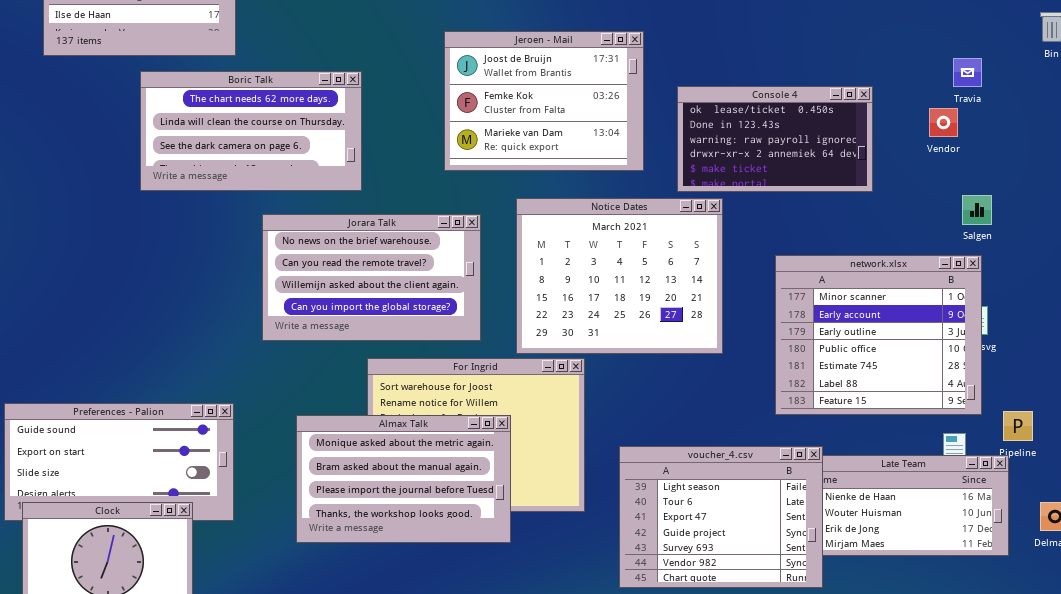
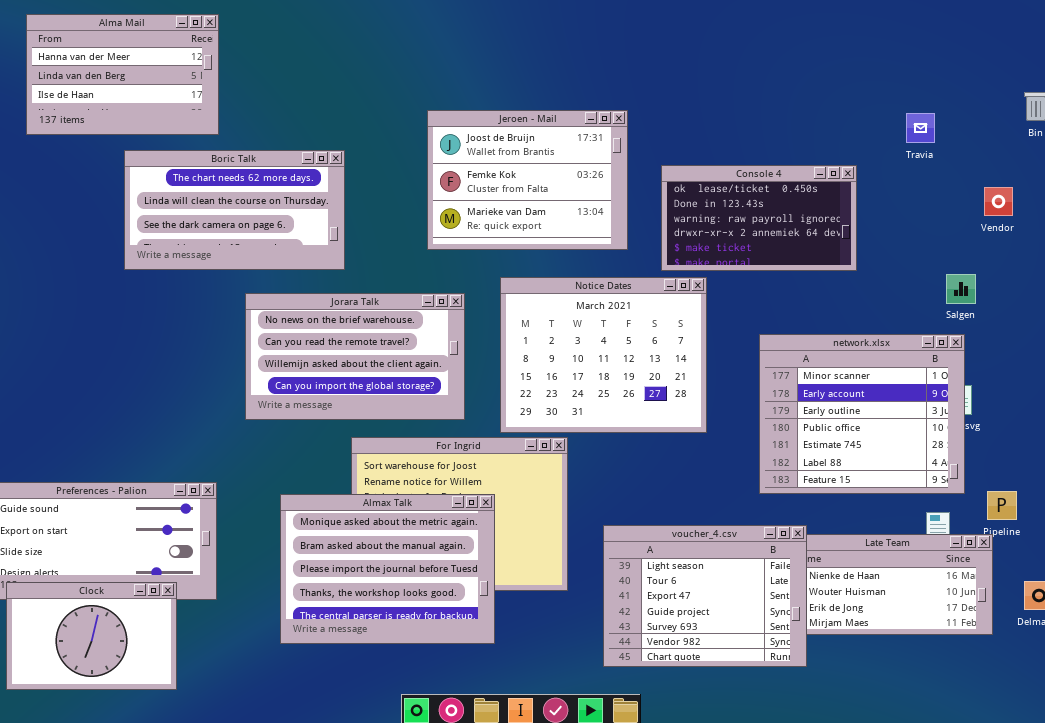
Travia: [953,58,982,87] -> [906,113,935,143], moved
Vendor: [929,108,958,137] -> [984,187,1013,216], moved
Almax Talk: [296,415,511,543] -> [280,494,495,644], resized

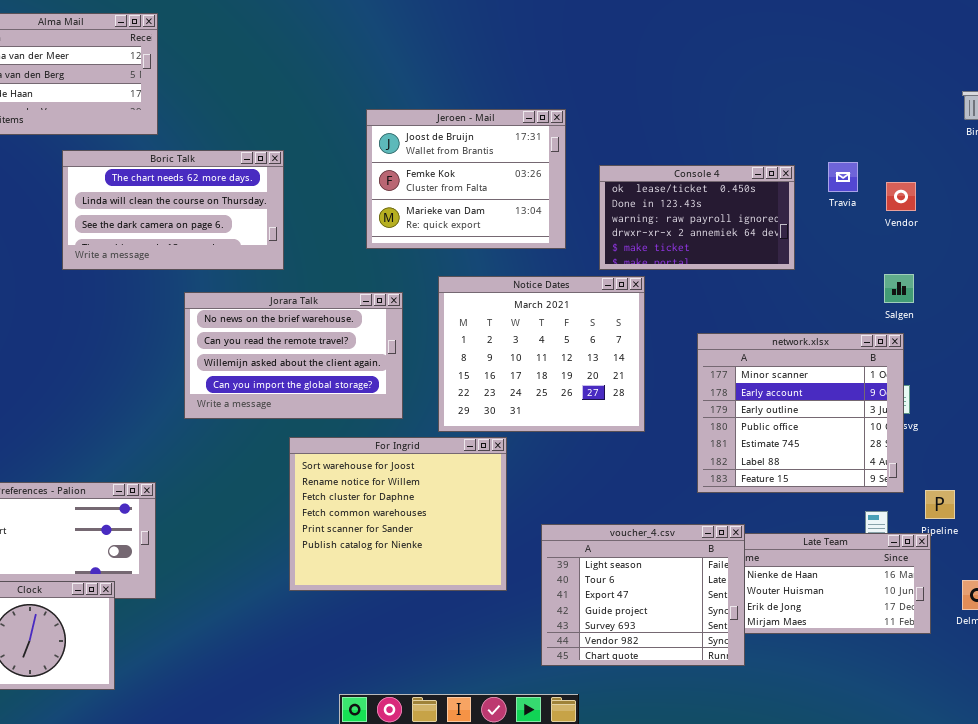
Travia: [906,113,935,143] -> [828,162,858,192], moved
Vendor: [984,187,1013,216] -> [886,182,916,211], moved
Almax Talk: [280,494,495,644] -> none, closed

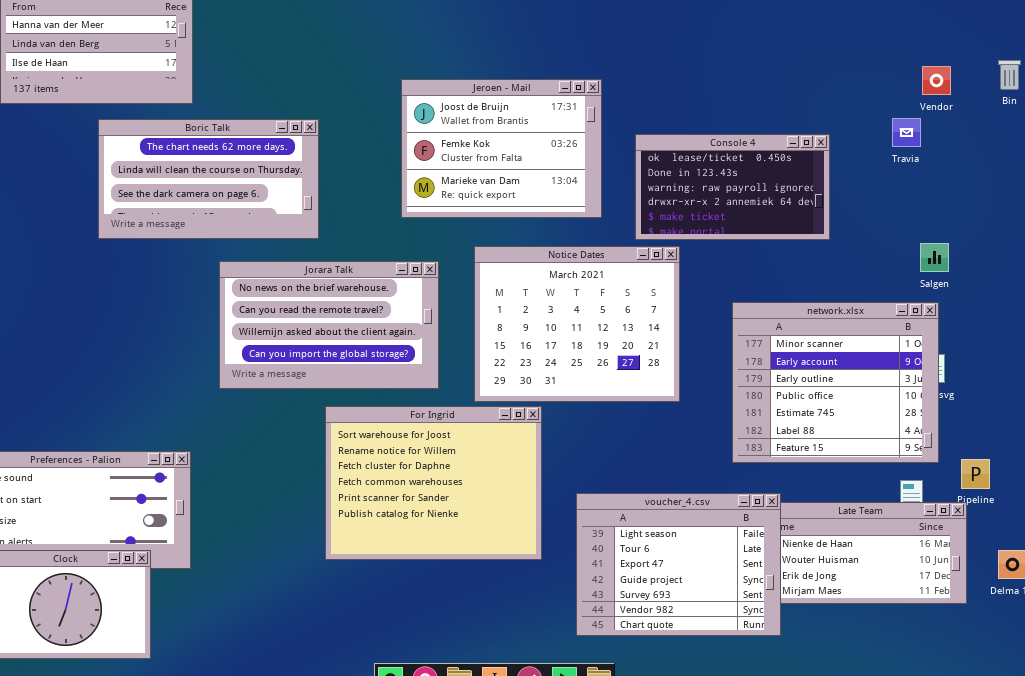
Travia: [828,162,858,192] -> [892,118,921,147], moved
Vendor: [886,182,916,211] -> [922,66,951,95], moved

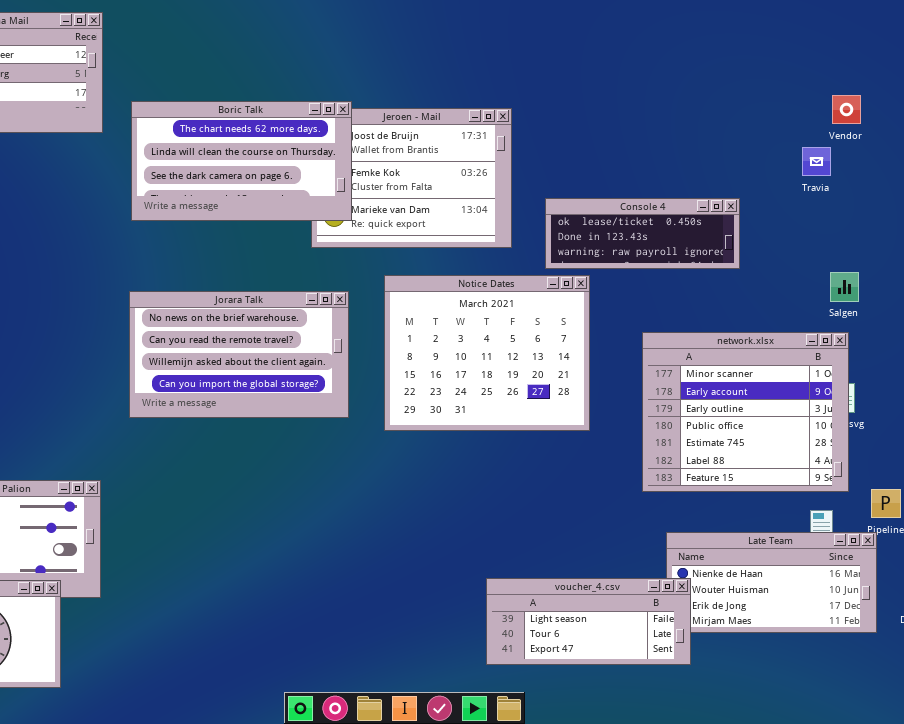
Boric Talk: [98,119,319,239] -> [131,101,352,221], moved
Console 4: [635,134,830,240] -> [545,198,740,269], resized
For Ingrid: [325,406,542,560] -> none, closed
voucher_4.csv: [576,493,781,636] -> [486,578,691,665], resized

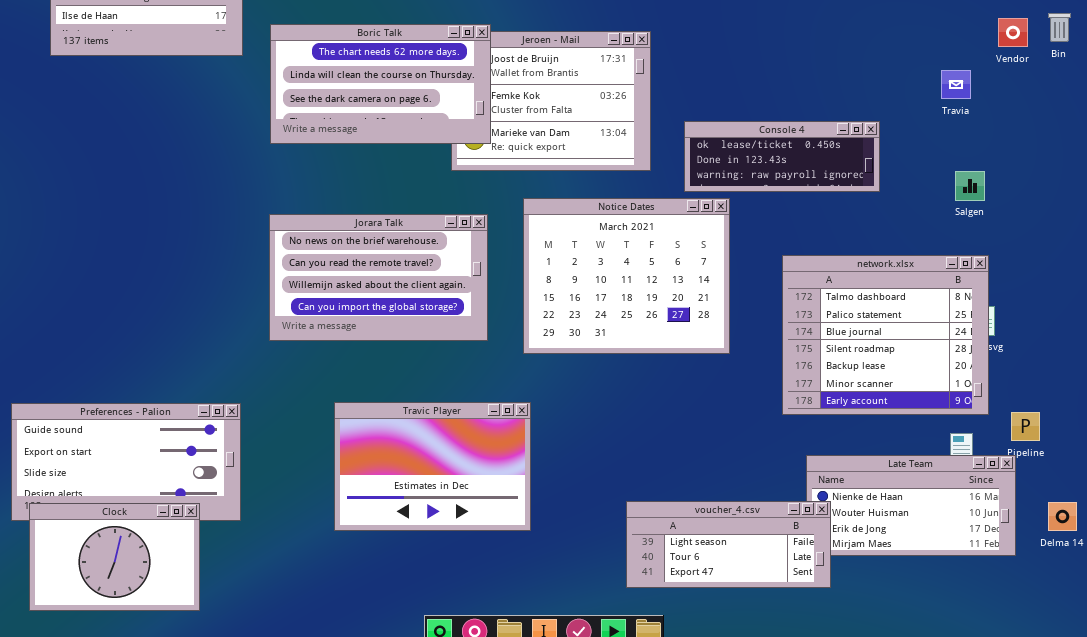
Vendor: [832,95,861,124] -> [998,18,1028,47], moved
Salgen: [830,272,859,302] -> [955,171,985,201], moved
network.xlsx: [642,332,849,492] -> [782,255,989,415], scrolled up 5 rows
Travic Player: none -> [334,402,531,531], opened

